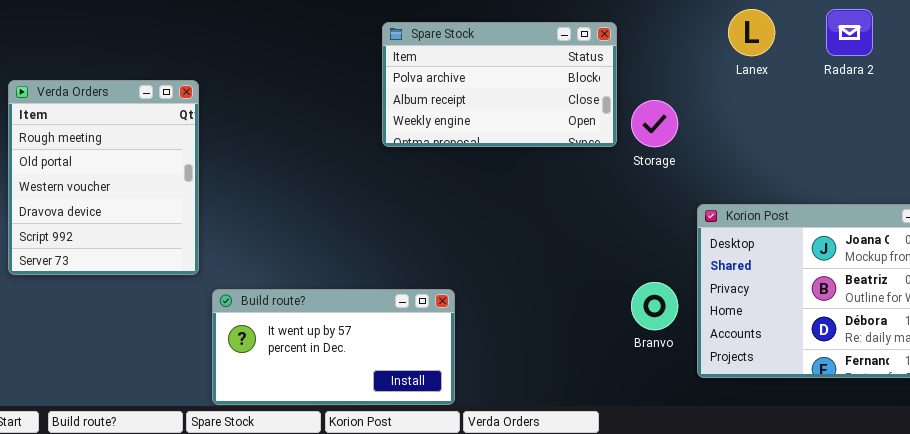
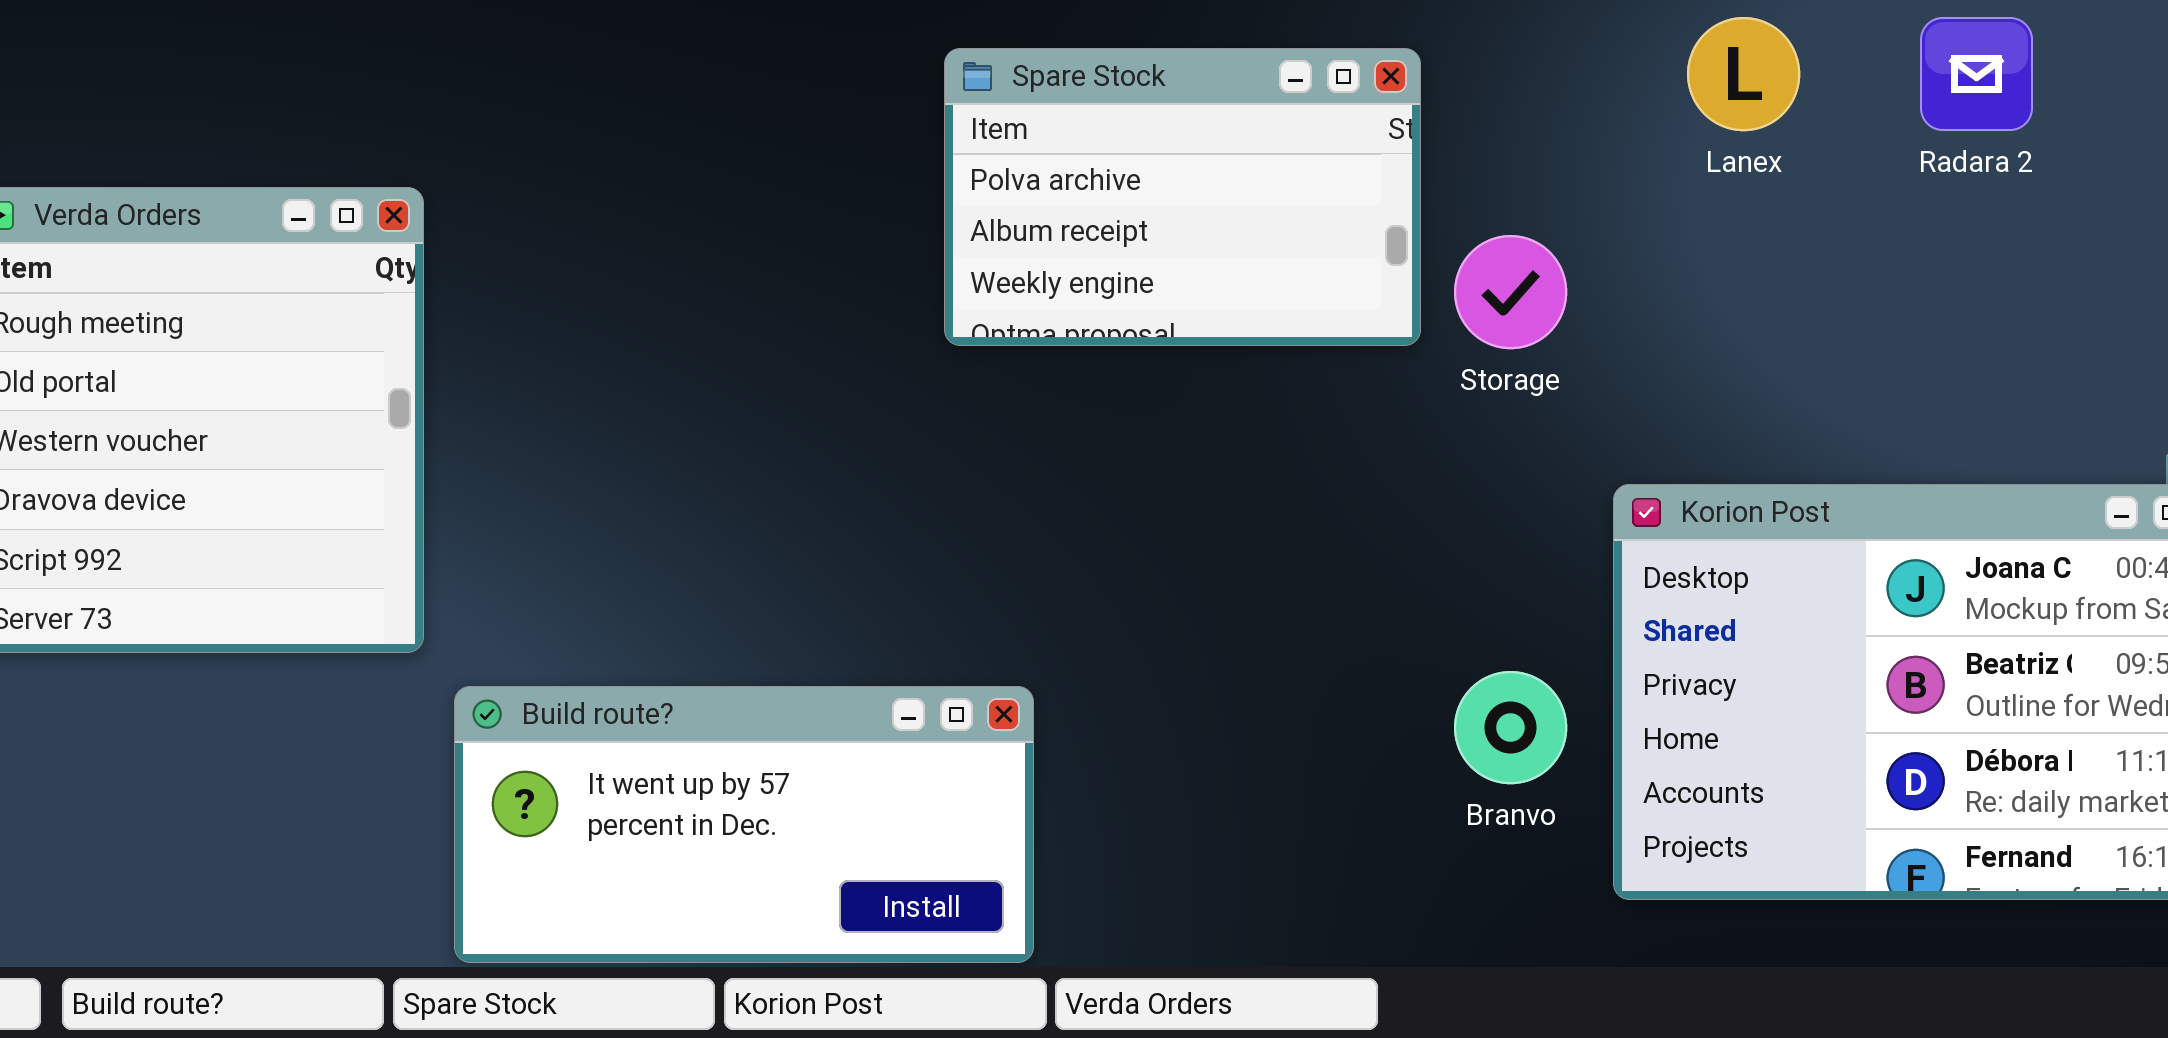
Spare Stock: [382,22,617,147] -> [944,48,1421,346], resized

